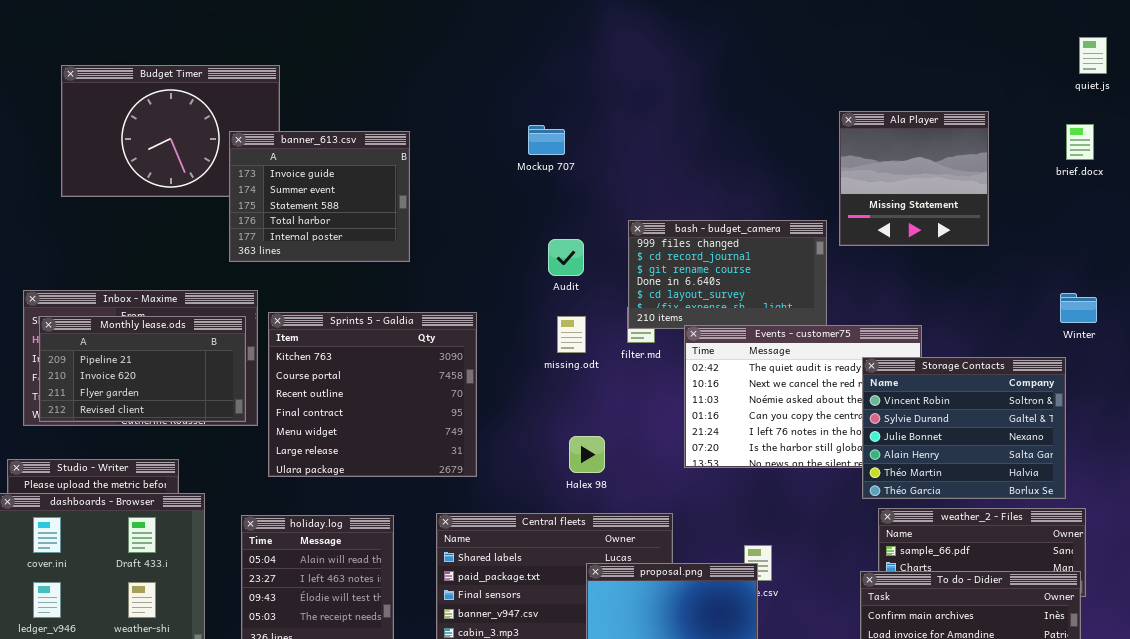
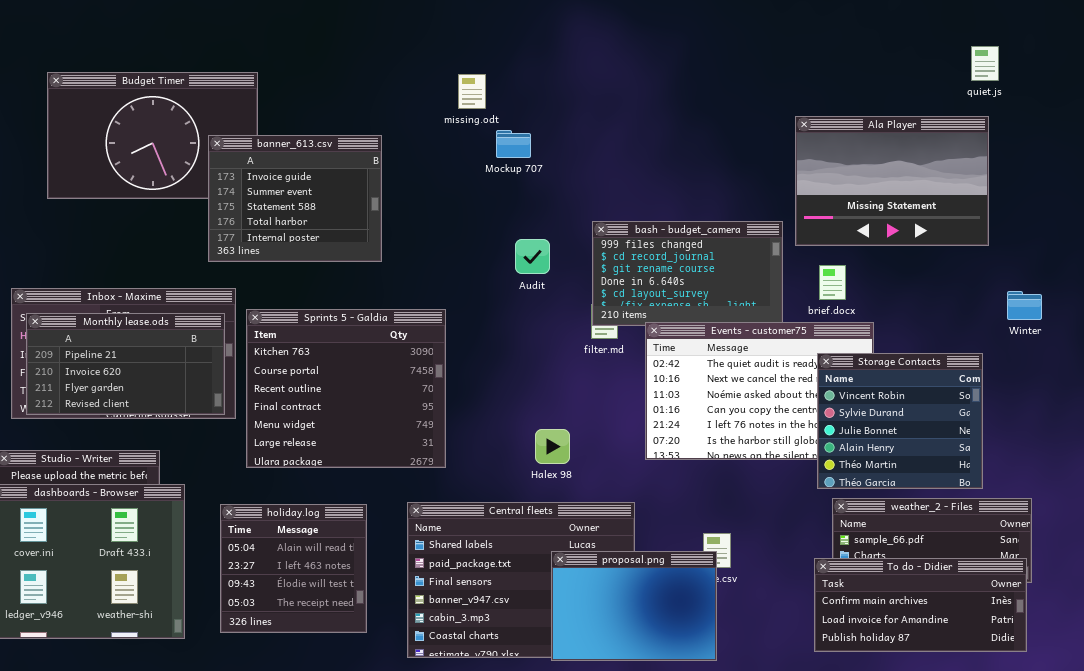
quiet.js: [1079,37,1107,74] -> [971,46,999,81], moved
Ala Player: [839,111,989,246] -> [795,116,989,246], resized
brief.docx: [1066,124,1094,160] -> [819,265,846,300], moved
missing.odt: [557,316,586,353] -> [458,74,486,109], moved
Storage Contacts: [862,357,1066,499] -> [817,353,983,489], resized

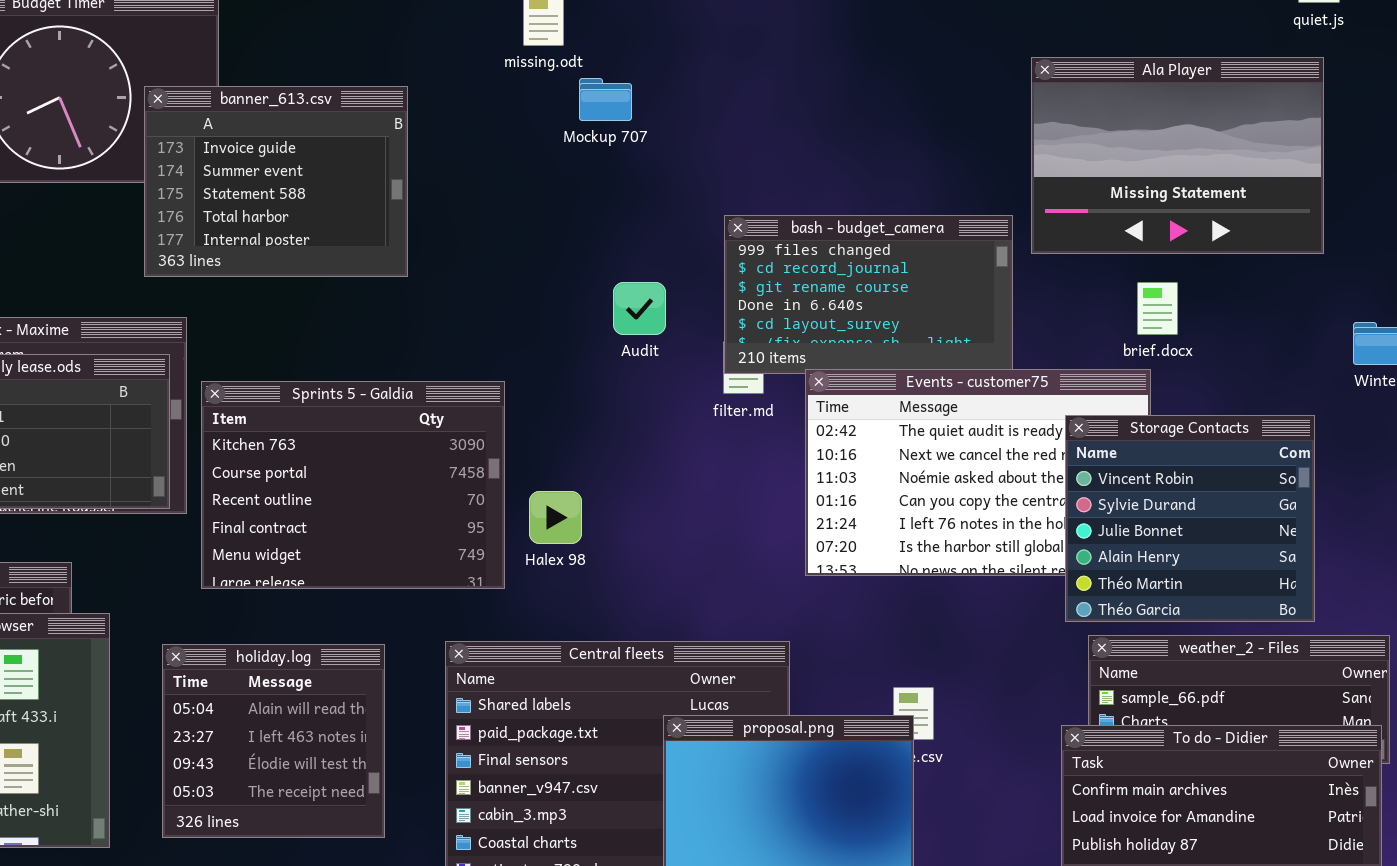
Audit: [515,239,550,274] -> [613,282,666,335], moved
brief.docx: [819,265,846,300] -> [1137,282,1178,335], moved
Sprints 5 - Galdia: [246,309,446,468] -> [201,381,505,589], resized
Halex 98: [535,429,570,464] -> [529,491,582,544], moved

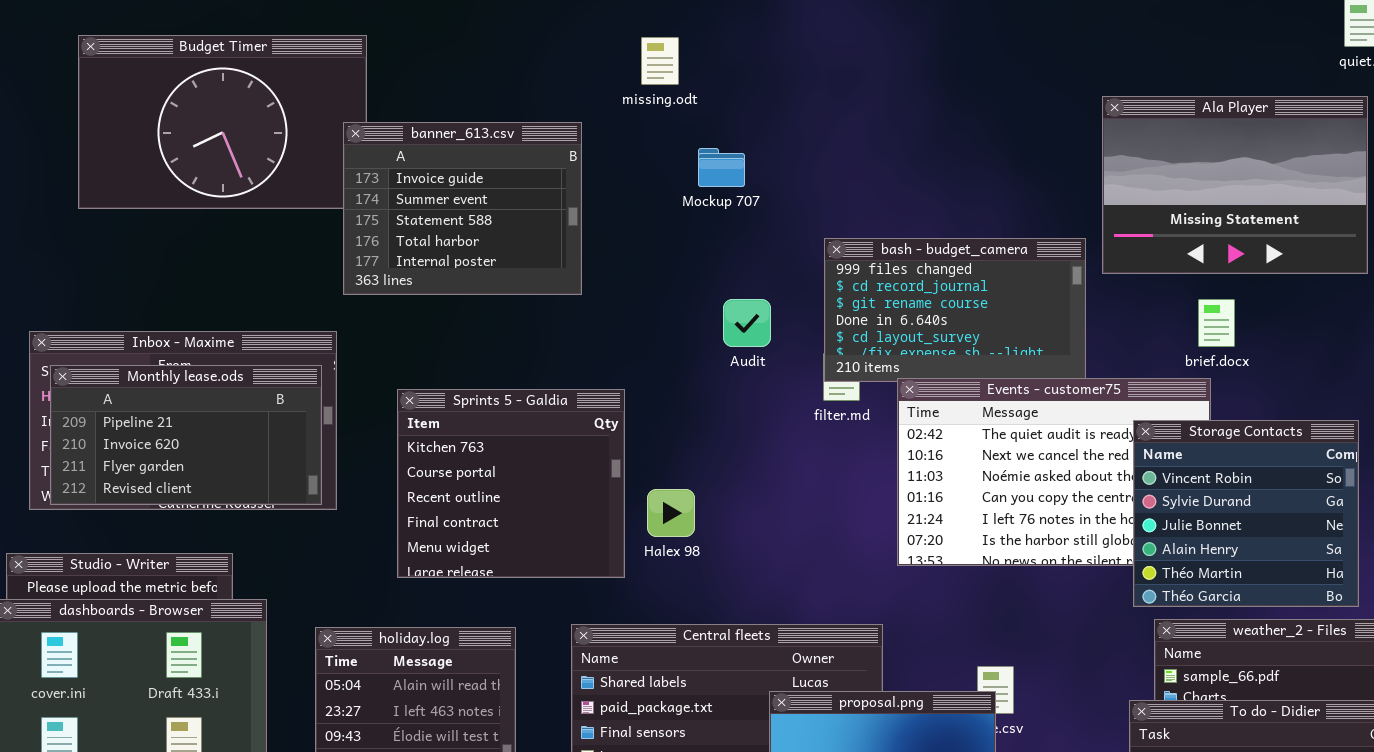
Mockup 707: [579,78,632,121] -> [698,148,745,187], moved
banner_613.csv: [144,86,408,277] -> [343,122,582,295], moved
Sprints 5 - Galdia: [201,381,505,589] -> [397,389,625,578], resized

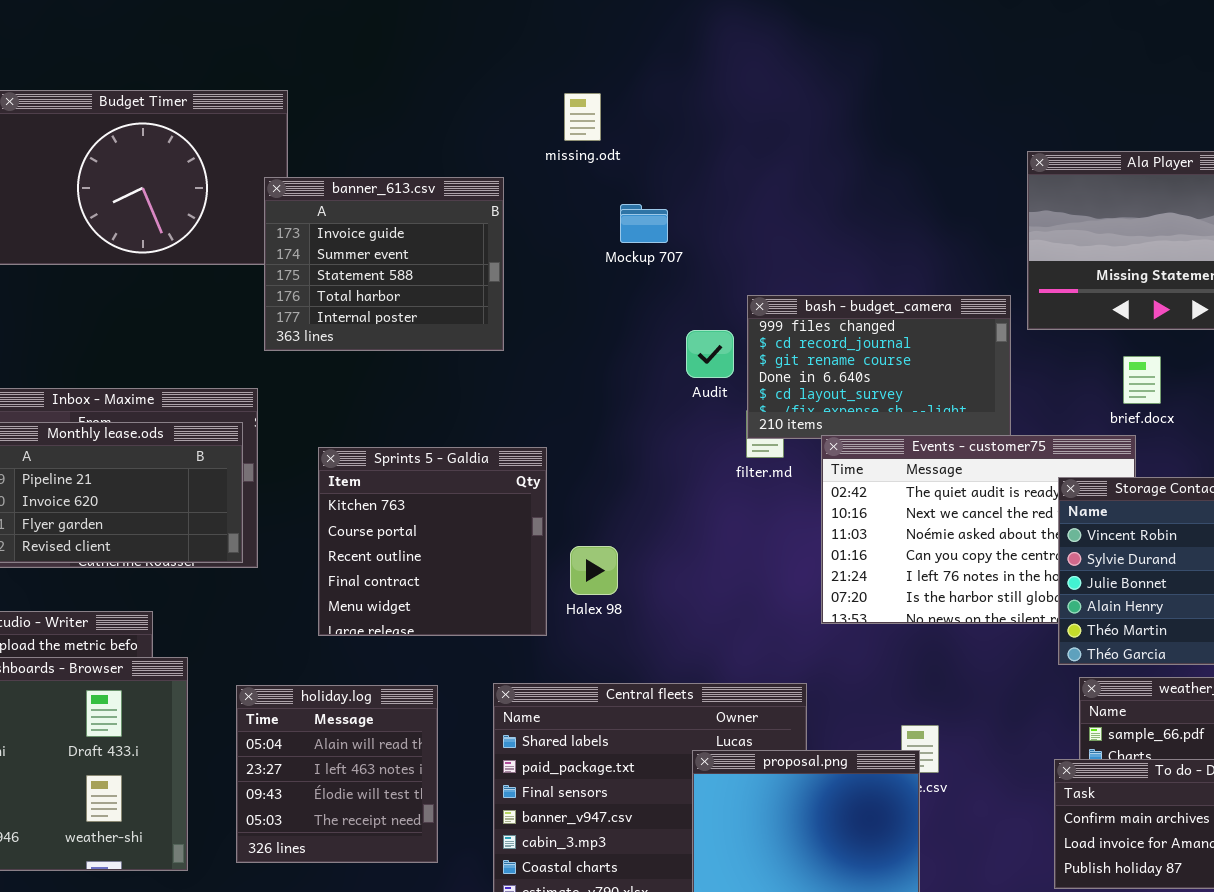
Audit: [723,299,771,347] -> [686,330,734,378], moved

